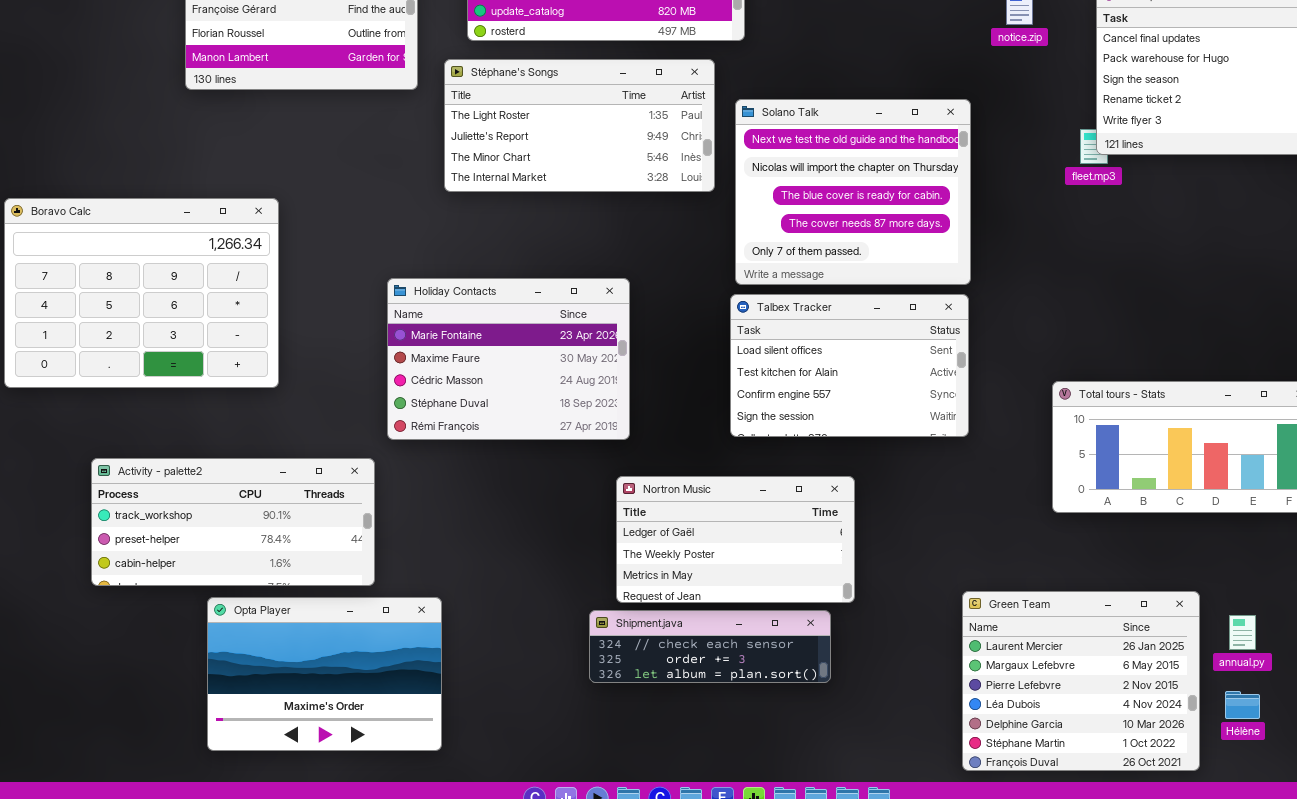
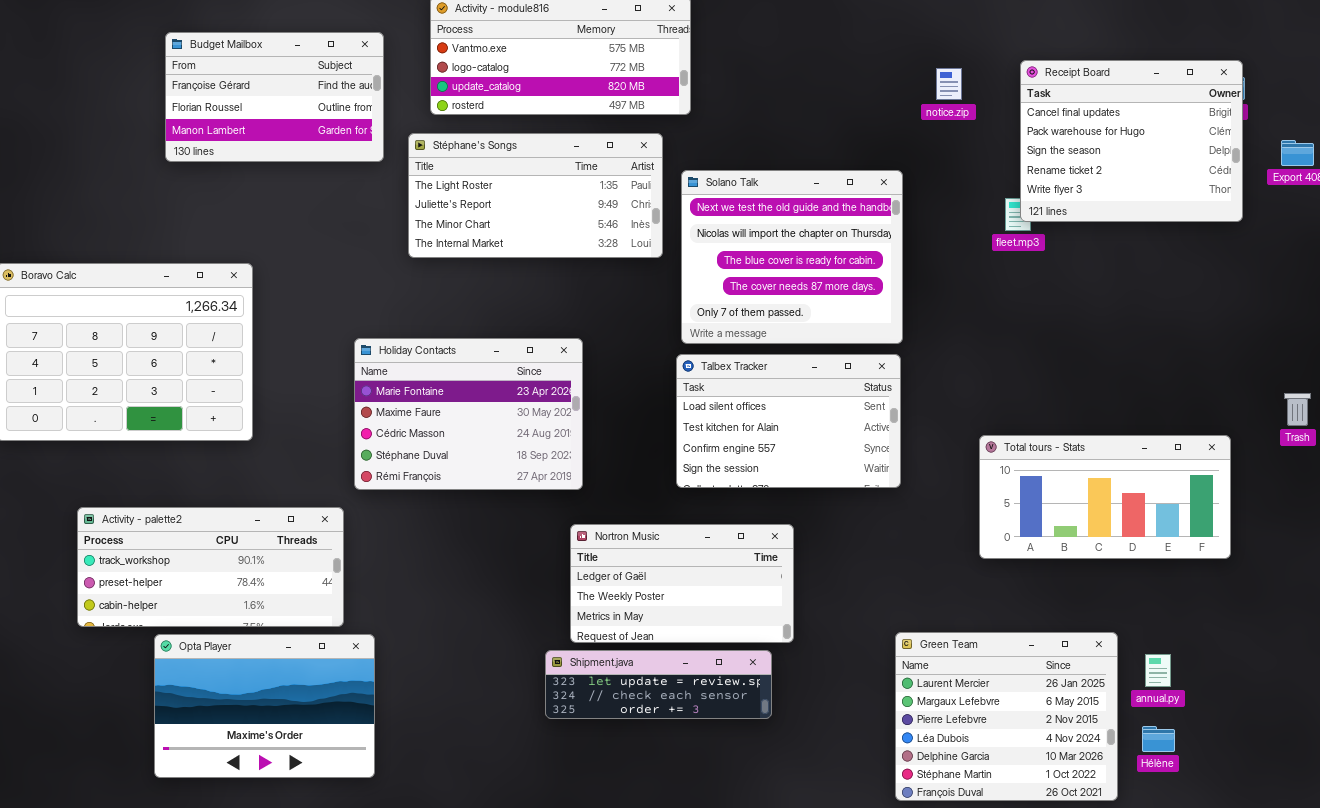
Opta Player: [207,597,442,751] -> [154,634,375,778], moved
Shipment.java: [589,610,831,683] -> [545,650,772,719], scrolled up 1 row

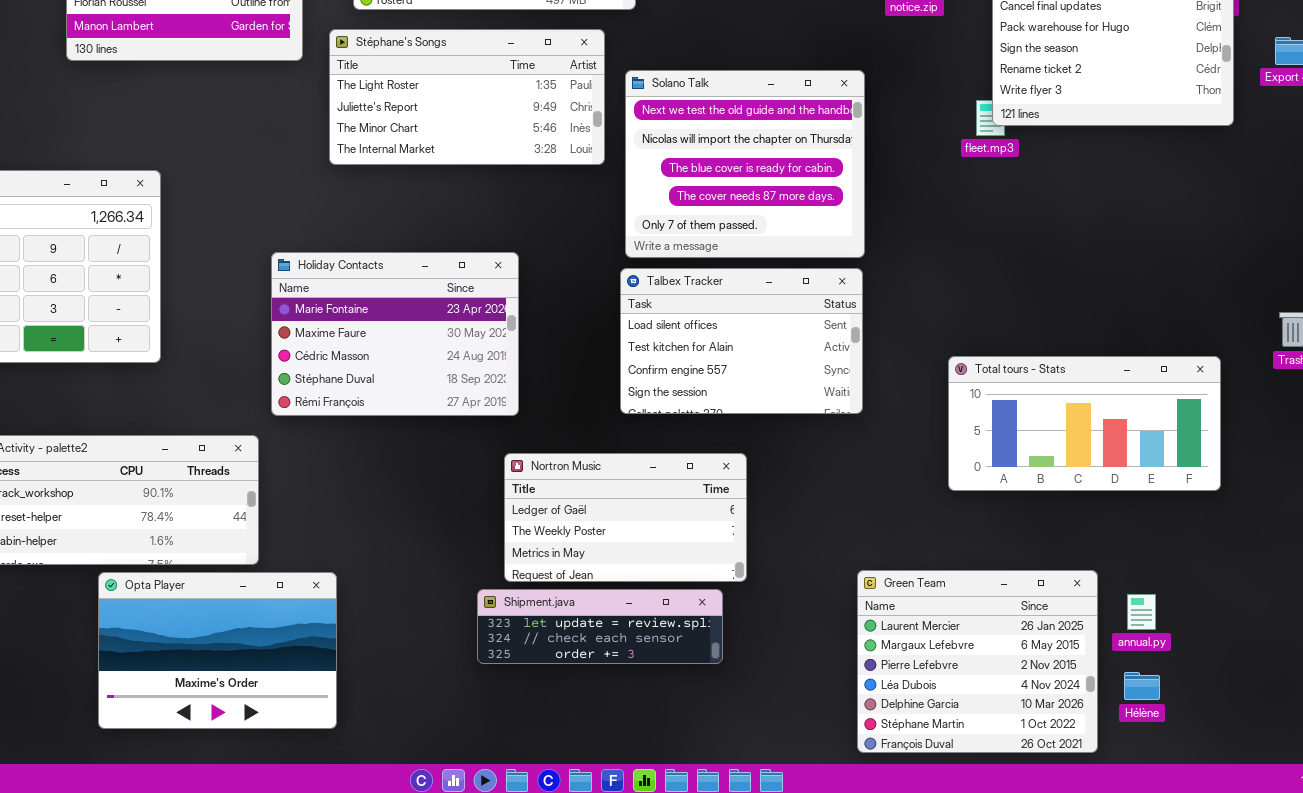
Opta Player: [154,634,375,778] -> [98,572,337,729], moved

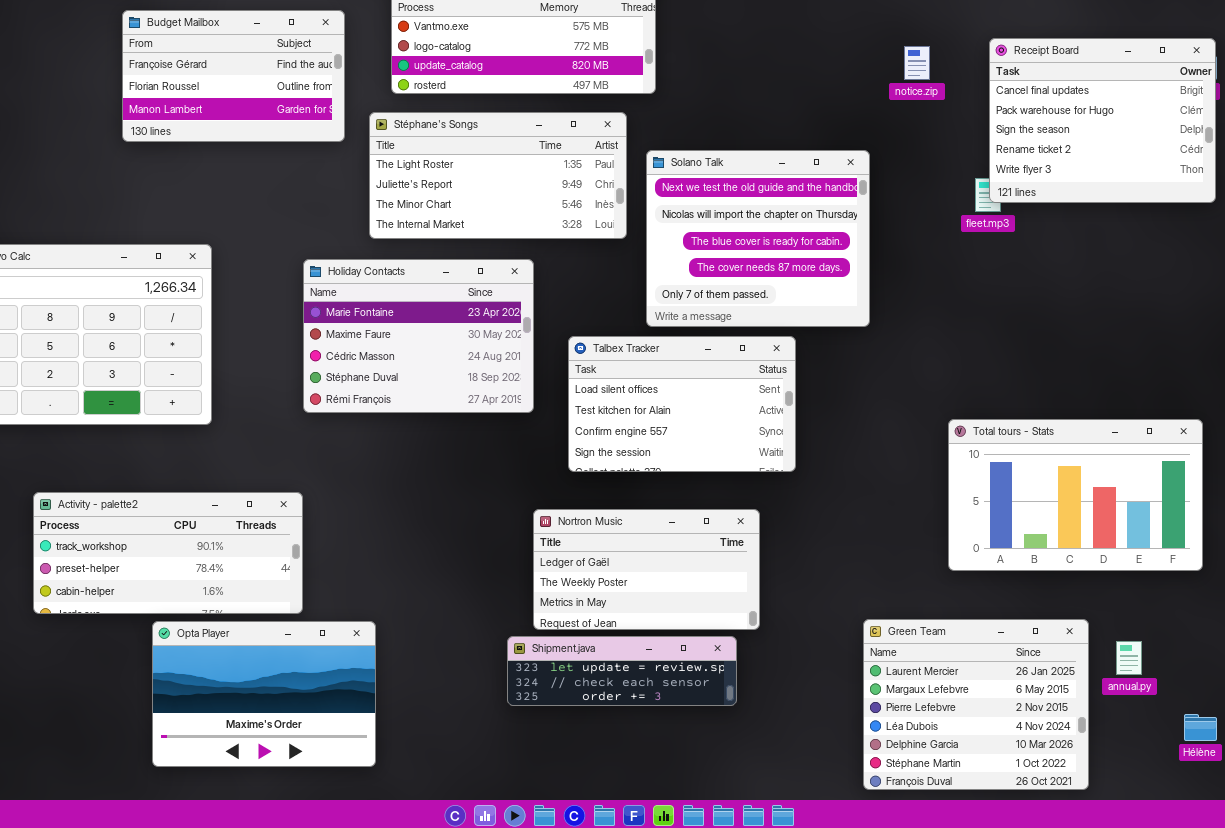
Holiday Contacts: [271,252,519,416] -> [303,259,534,413], moved
Talbex Tracker: [620,268,863,414] -> [568,336,796,472], moved
Total tours - Stats: [948,356,1221,491] -> [948,419,1203,571], resized
Hélène: [1124,672,1160,700] -> [1184,714,1217,741], moved

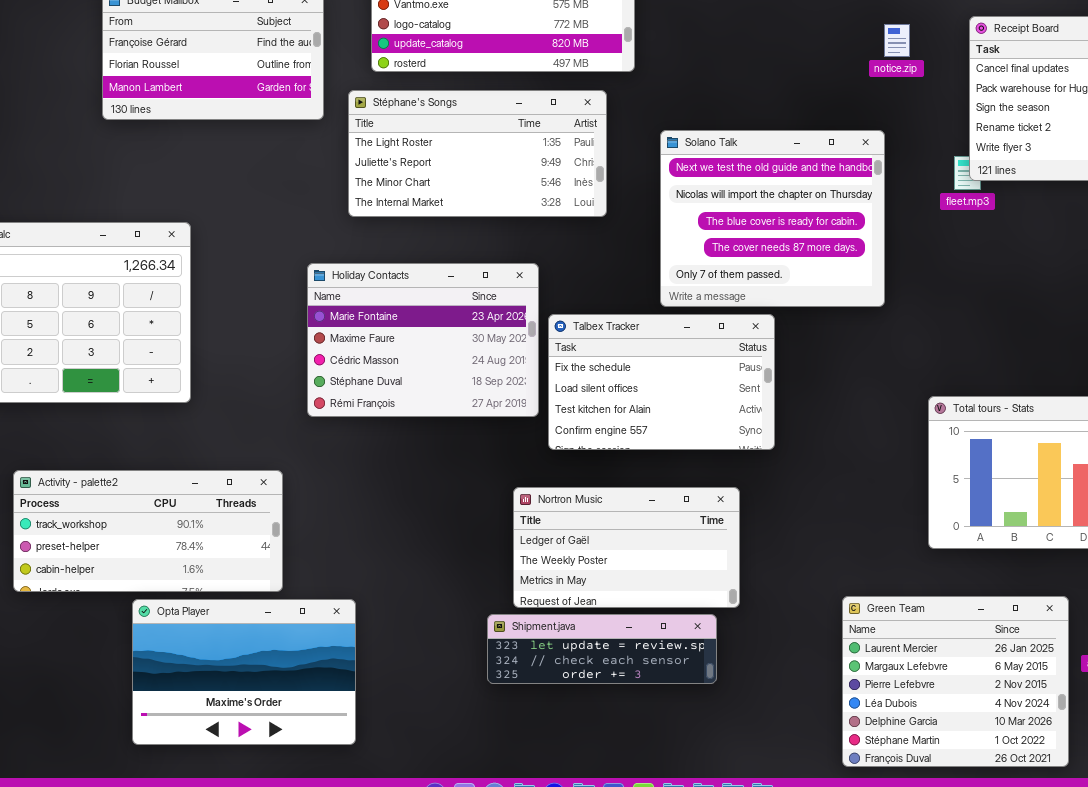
Solano Talk: [646,150,870,327] -> [660,130,885,307], moved
Holiday Contacts: [303,259,534,413] -> [307,263,539,417], moved
Talbex Tracker: [568,336,796,472] -> [548,314,775,450], scrolled up 1 row

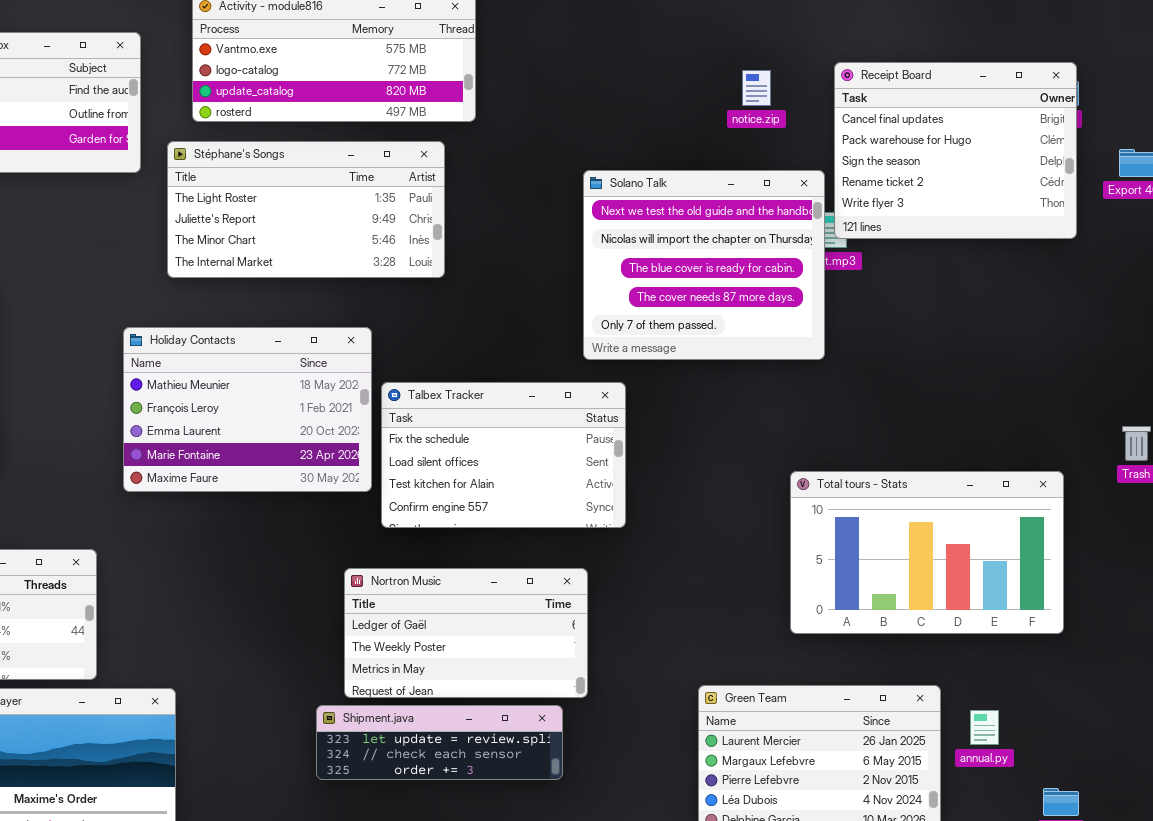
Solano Talk: [660,130,885,307] -> [583,170,825,360], moved
Holiday Contacts: [307,263,539,417] -> [123,327,372,492], scrolled up 3 rows

